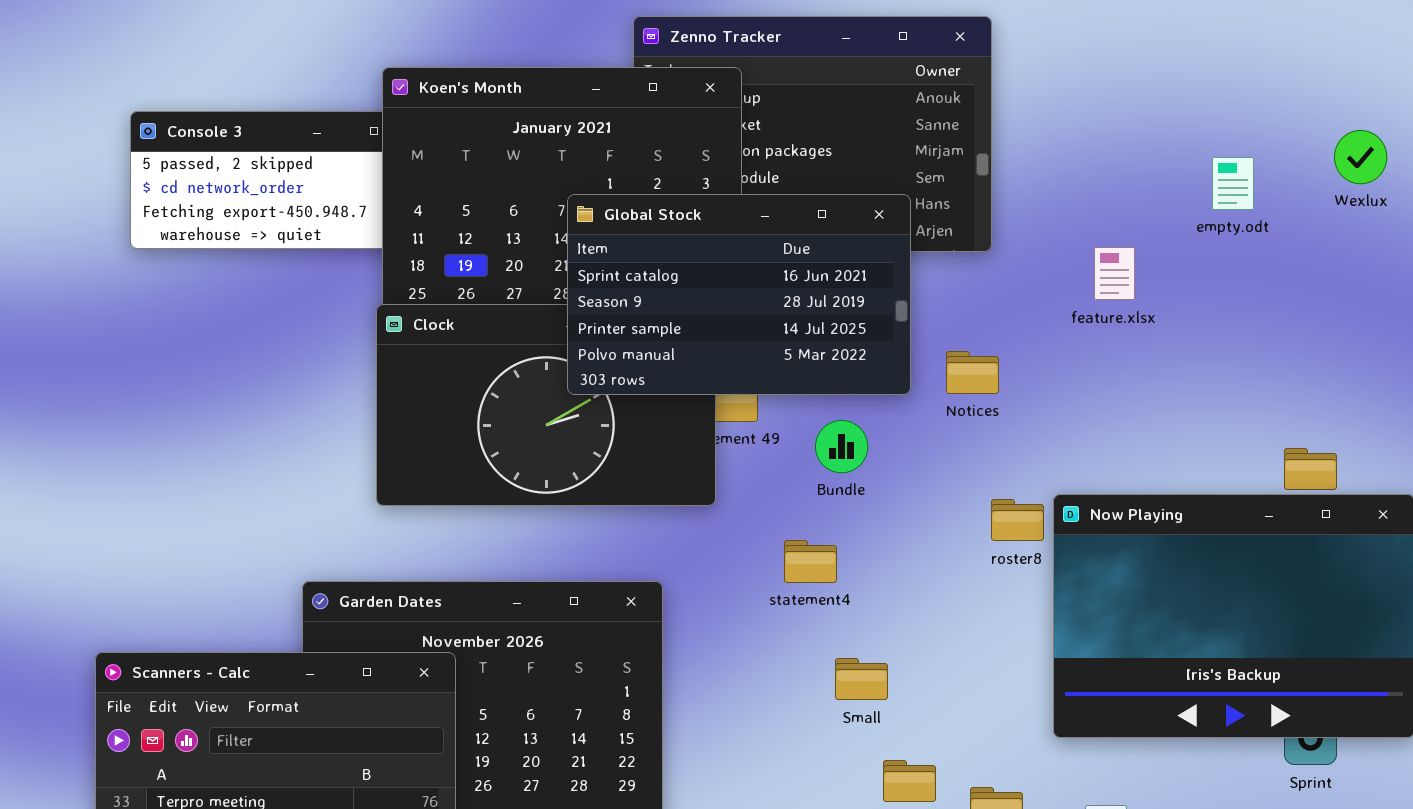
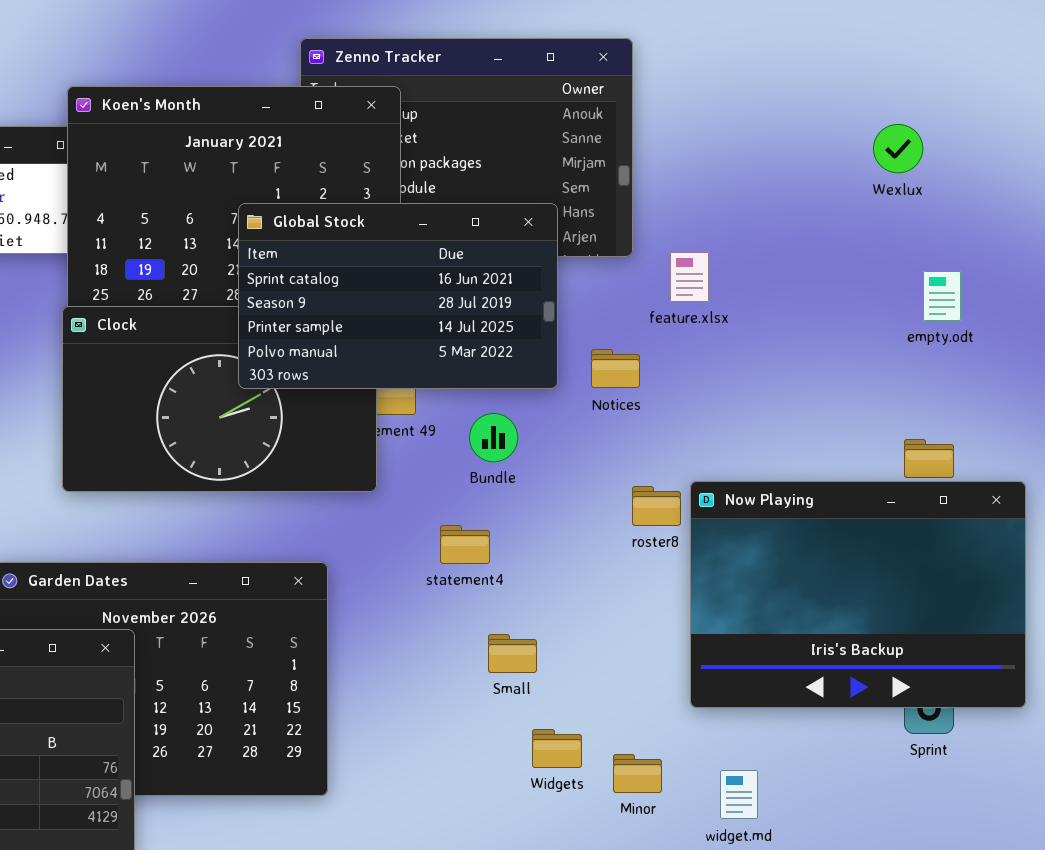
Wexlux: [1334,130,1387,184] -> [873,124,923,173], moved
empty.odt: [1212,157,1254,210] -> [923,271,961,321], moved
feature.xlsx: [1094,247,1135,300] -> [670,252,709,302], moved

